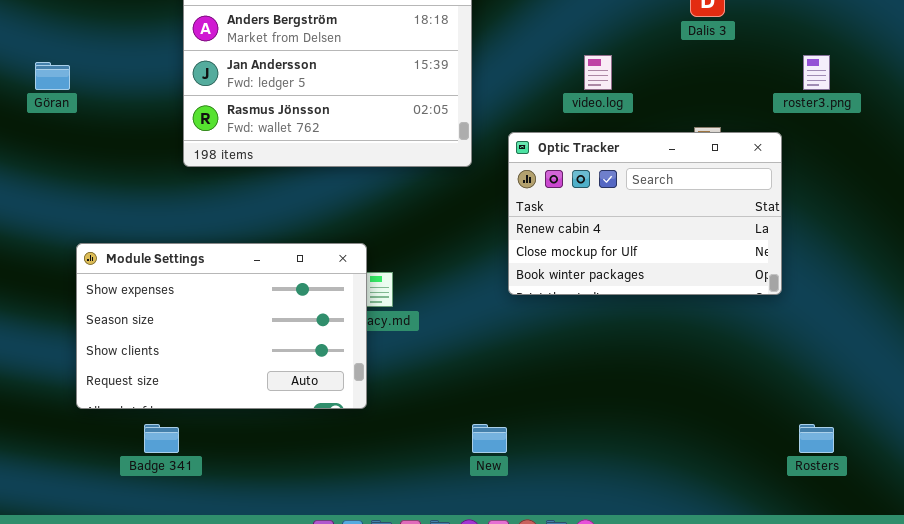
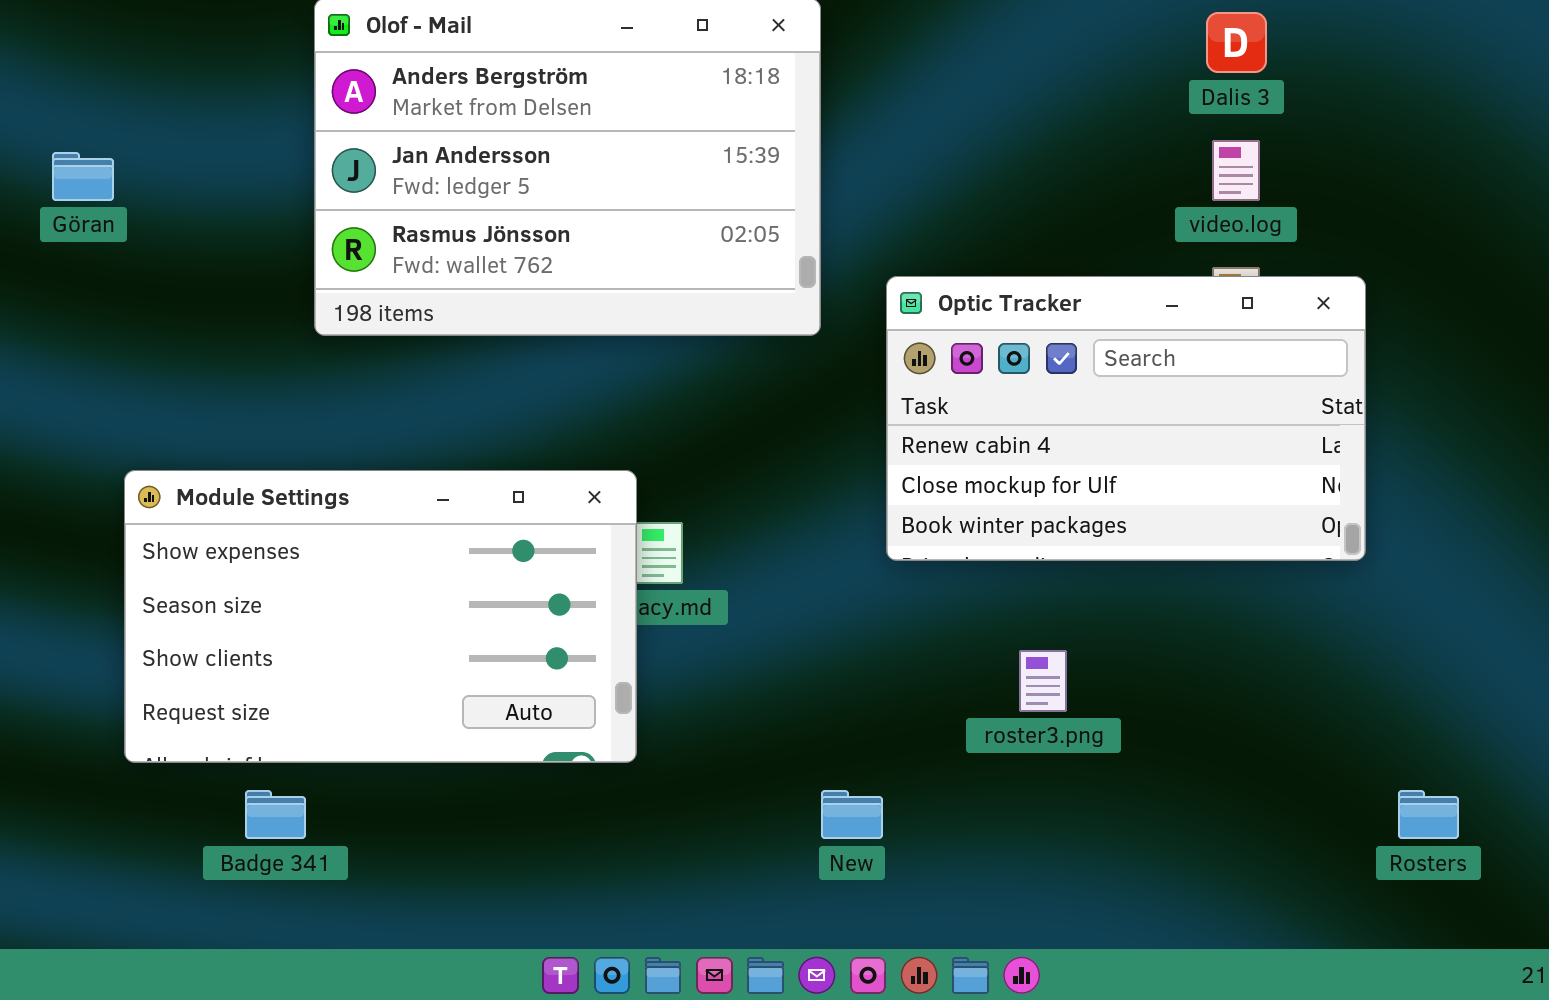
video.log: [584,55,612,90] -> [1212,140,1260,201], moved
roster3.png: [803,55,830,90] -> [1019,650,1067,712], moved

